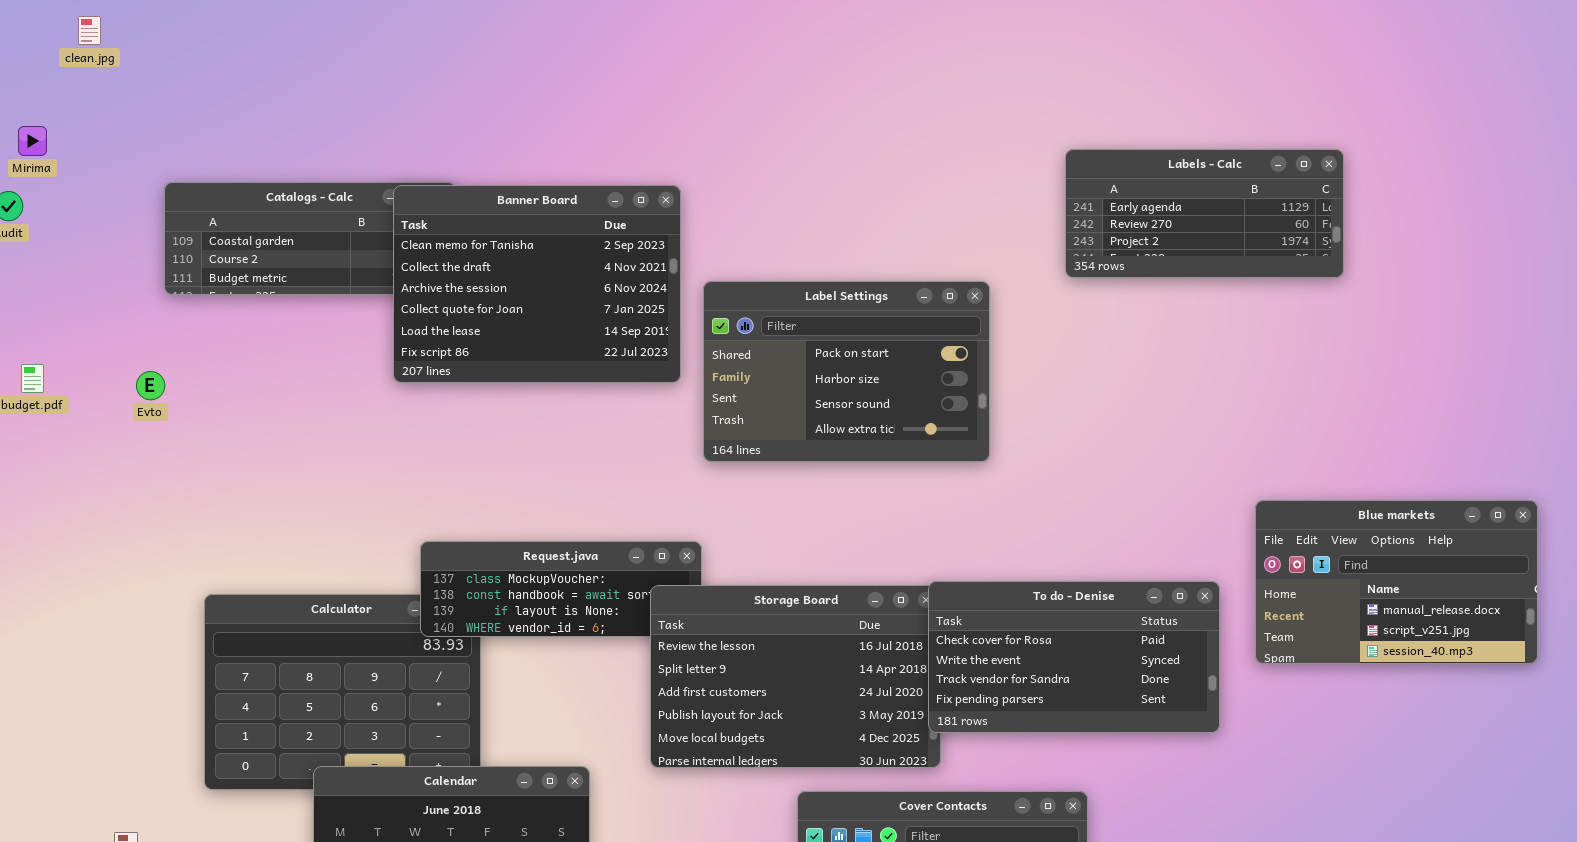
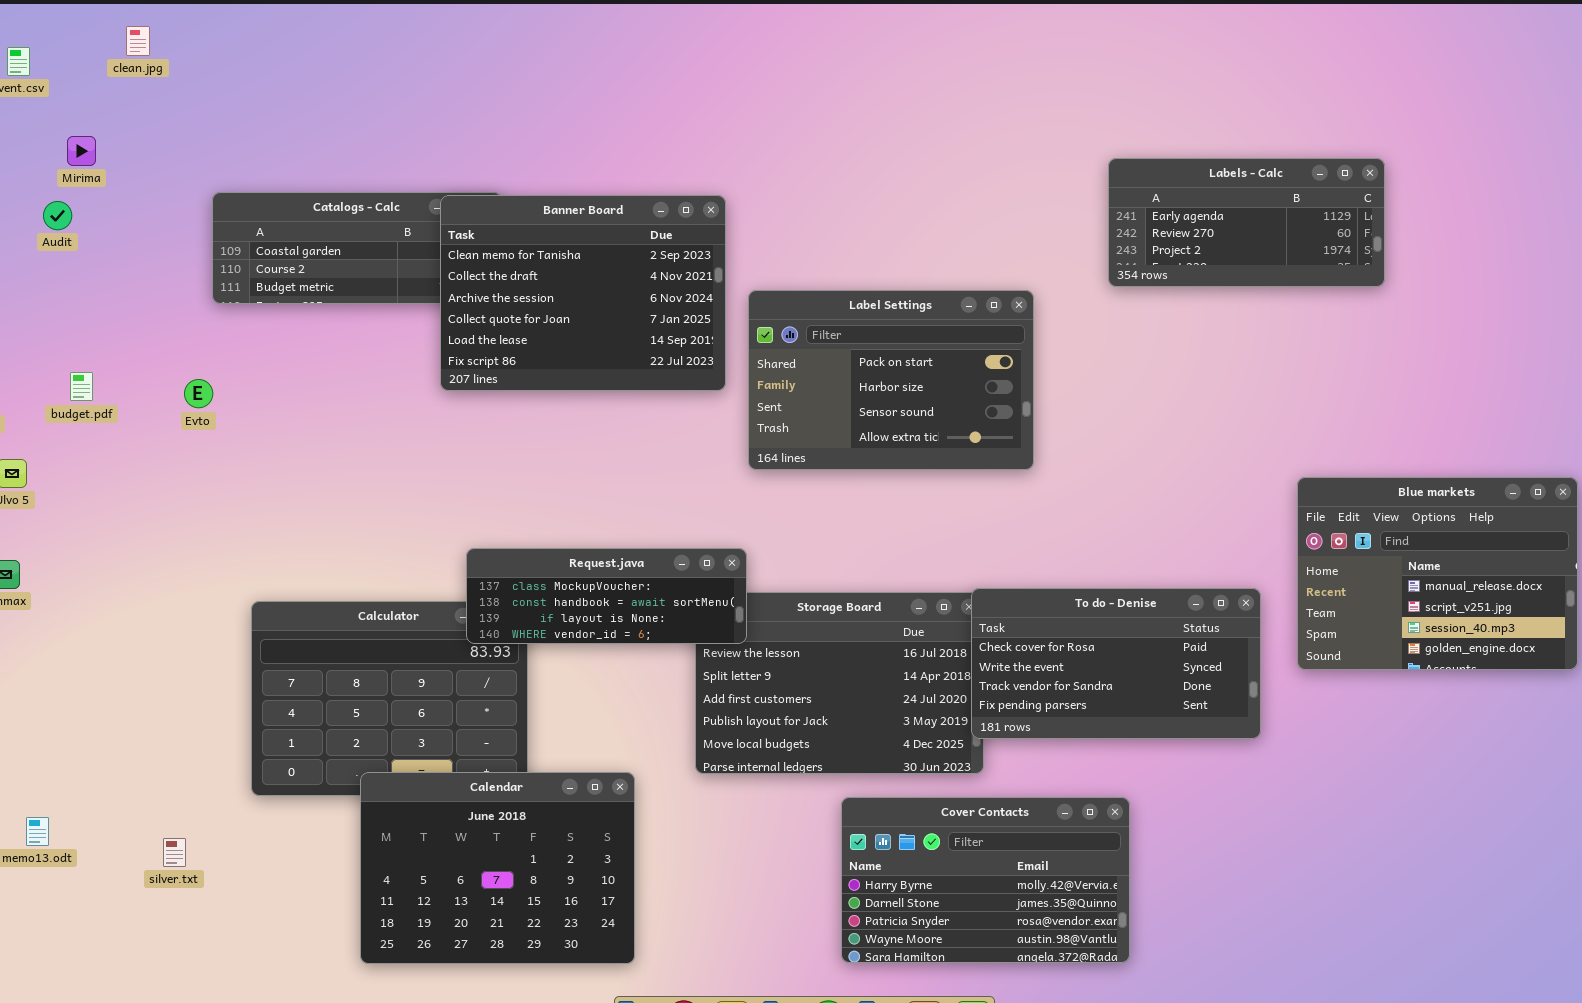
Blue markets: [1255,500,1538,664] -> [1297,477,1578,670], resized
Request.java: [420,541,702,637] -> [466,548,747,644], raised

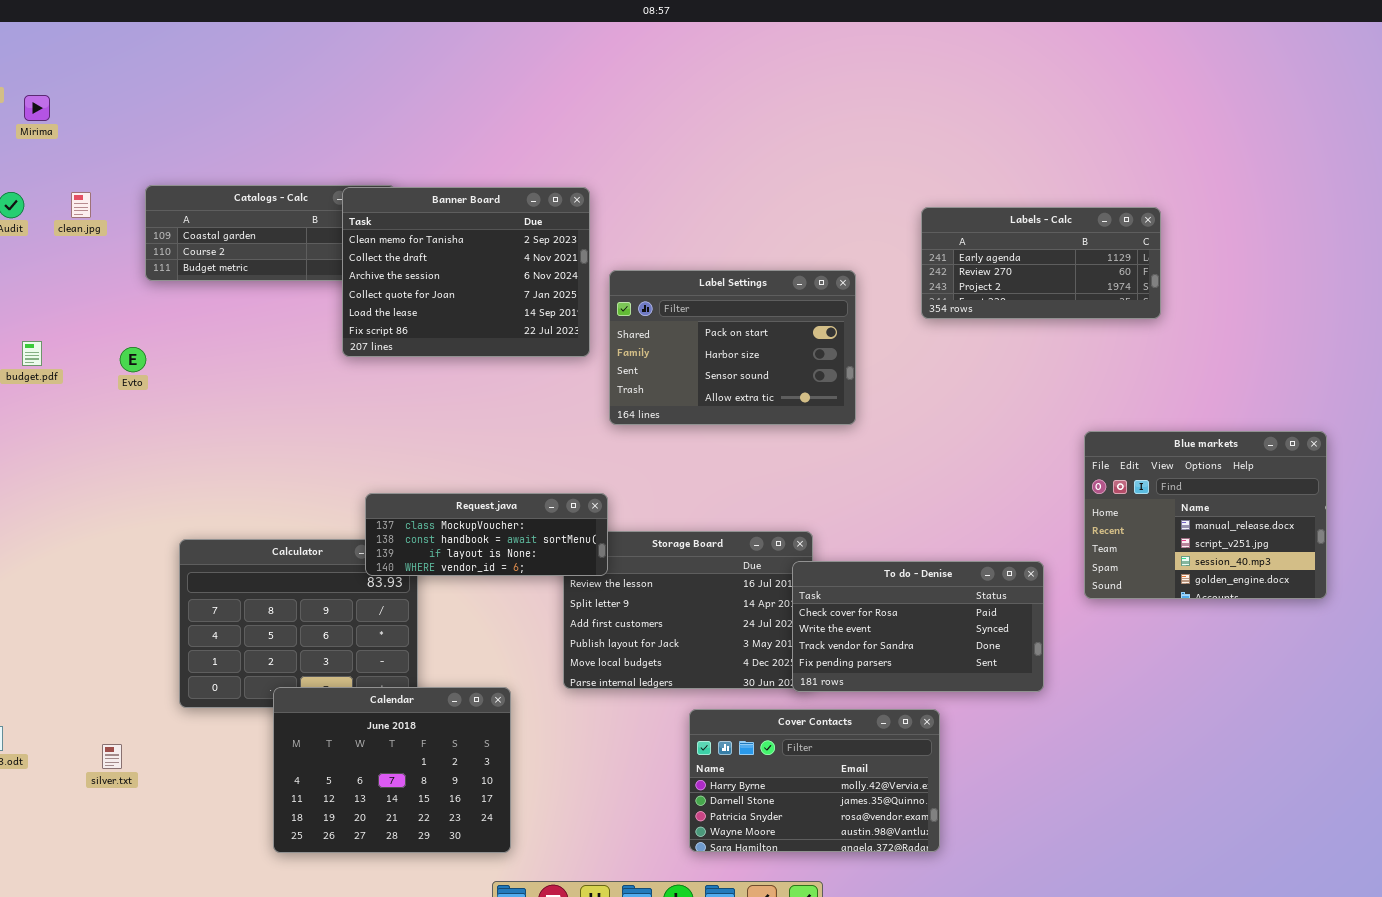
clean.jpg: [126,26,150,56] -> [71,192,91,218], moved
Mirima: [67,136,96,166] -> [24,95,50,121], moved
Labels - Calc: [1108,158,1385,287] -> [921,207,1161,319], moved
To do - Denise: [971,588,1261,739] -> [792,561,1044,692], moved

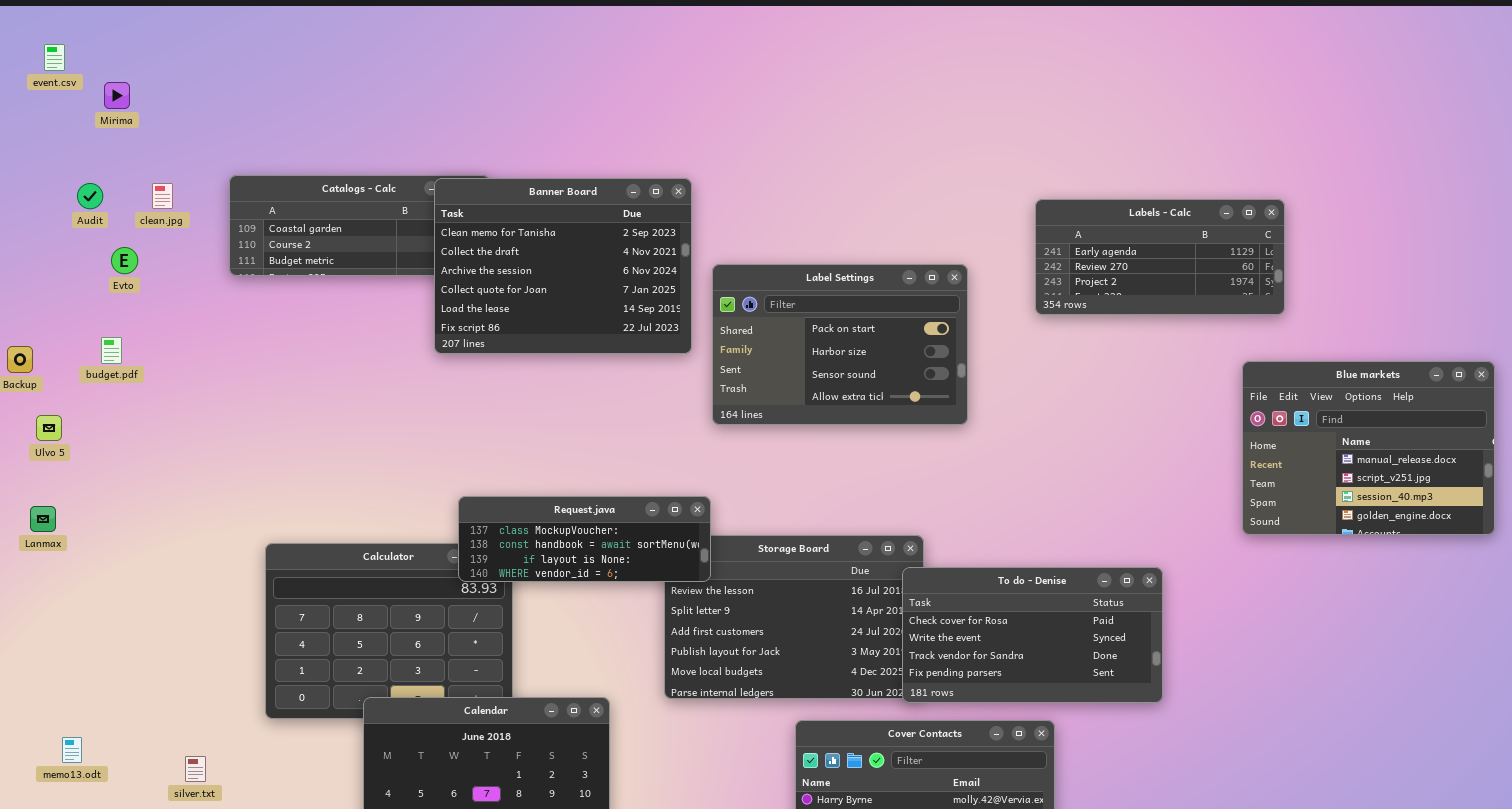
Evto: [120,347,146,372] -> [111,247,138,274], moved
Blue markets: [1084,431,1327,599] -> [1242,361,1495,535], moved

